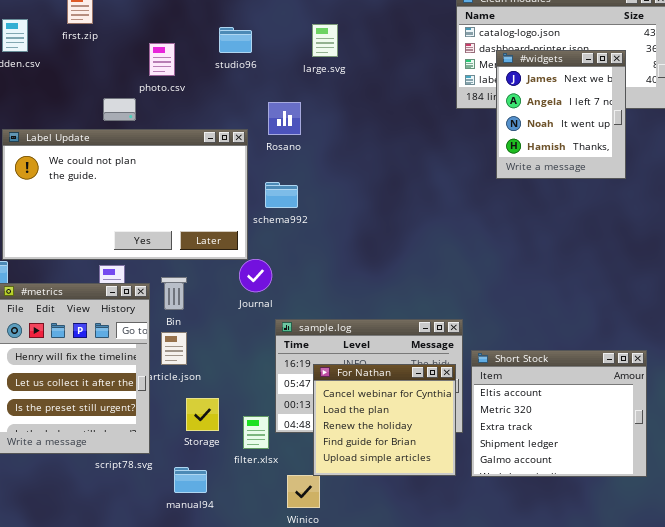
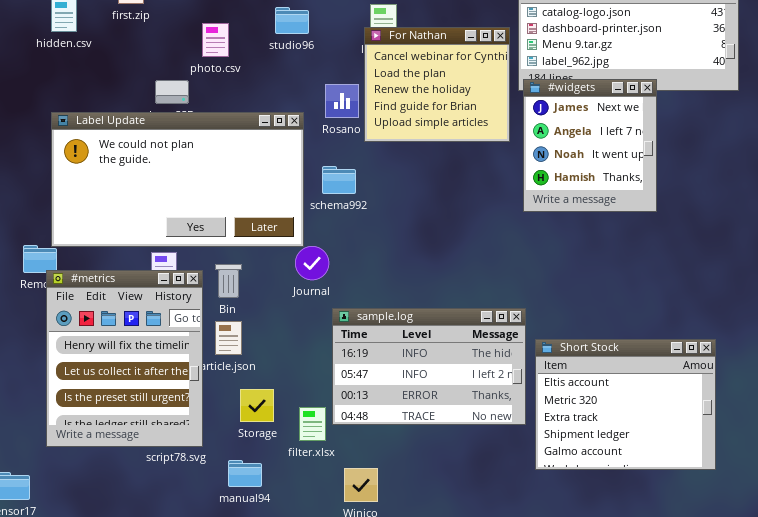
#widgets: [496,50,626,179] -> [523,79,657,212], moved
For Nathan: [313,364,456,476] -> [364,27,510,142], moved

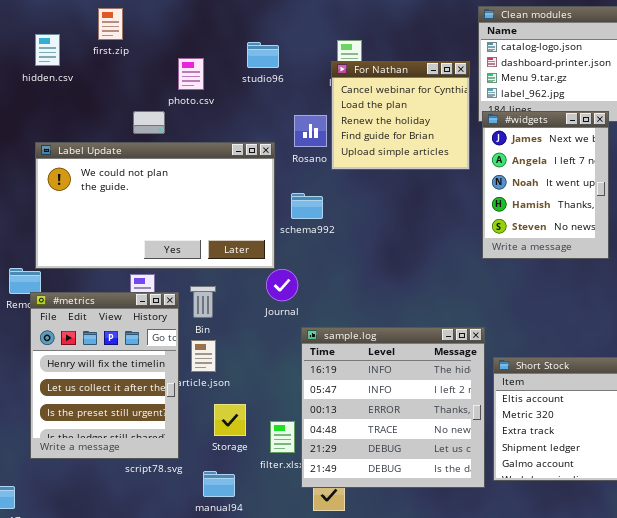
#widgets: [523,79,657,212] -> [482,111,609,259], resized
sample.log: [332,308,526,425] -> [301,327,485,488], resized

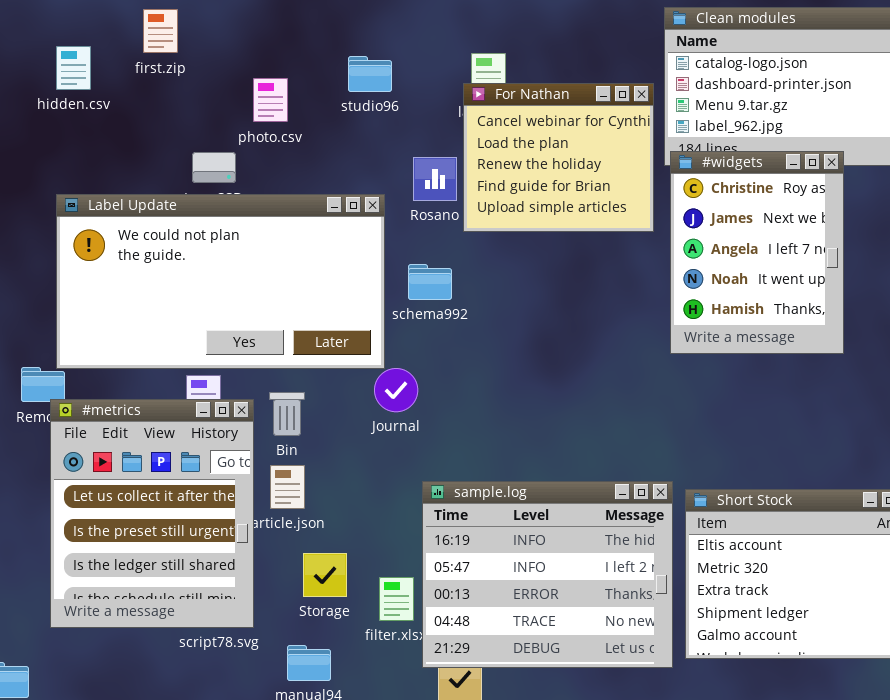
#widgets: [482,111,609,259] -> [670,151,844,354], scrolled up 1 row
#metrics: [30,292,179,459] -> [50,399,254,628], scrolled down 1 row
sample.log: [301,327,485,488] -> [422,481,673,668], resized

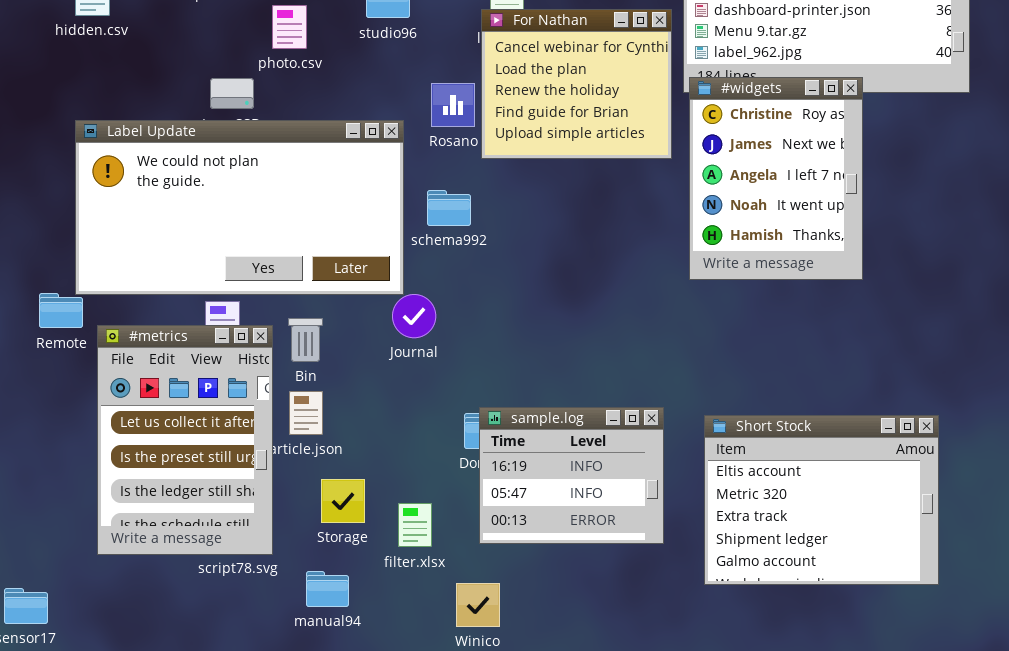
#metrics: [50,399,254,628] -> [97,325,273,555], resized
sample.log: [422,481,673,668] -> [479,407,664,544], moved, resized

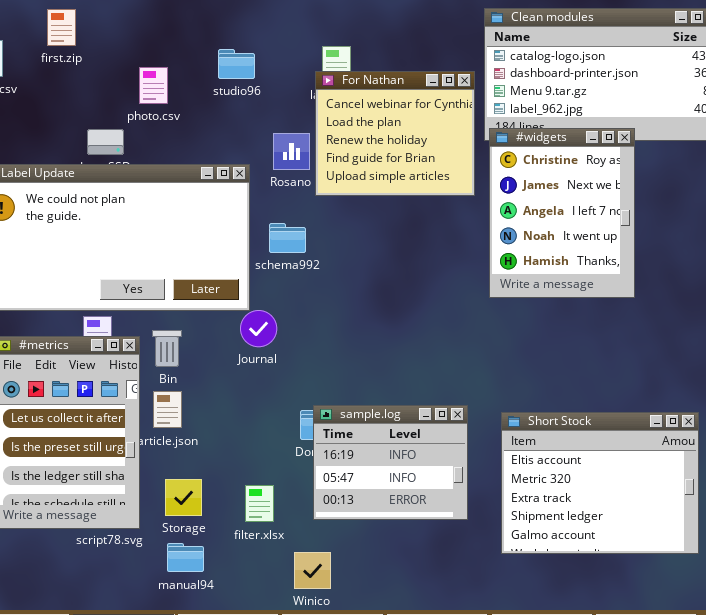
Storage: [321,479,365,523] -> [165,479,202,516], moved

